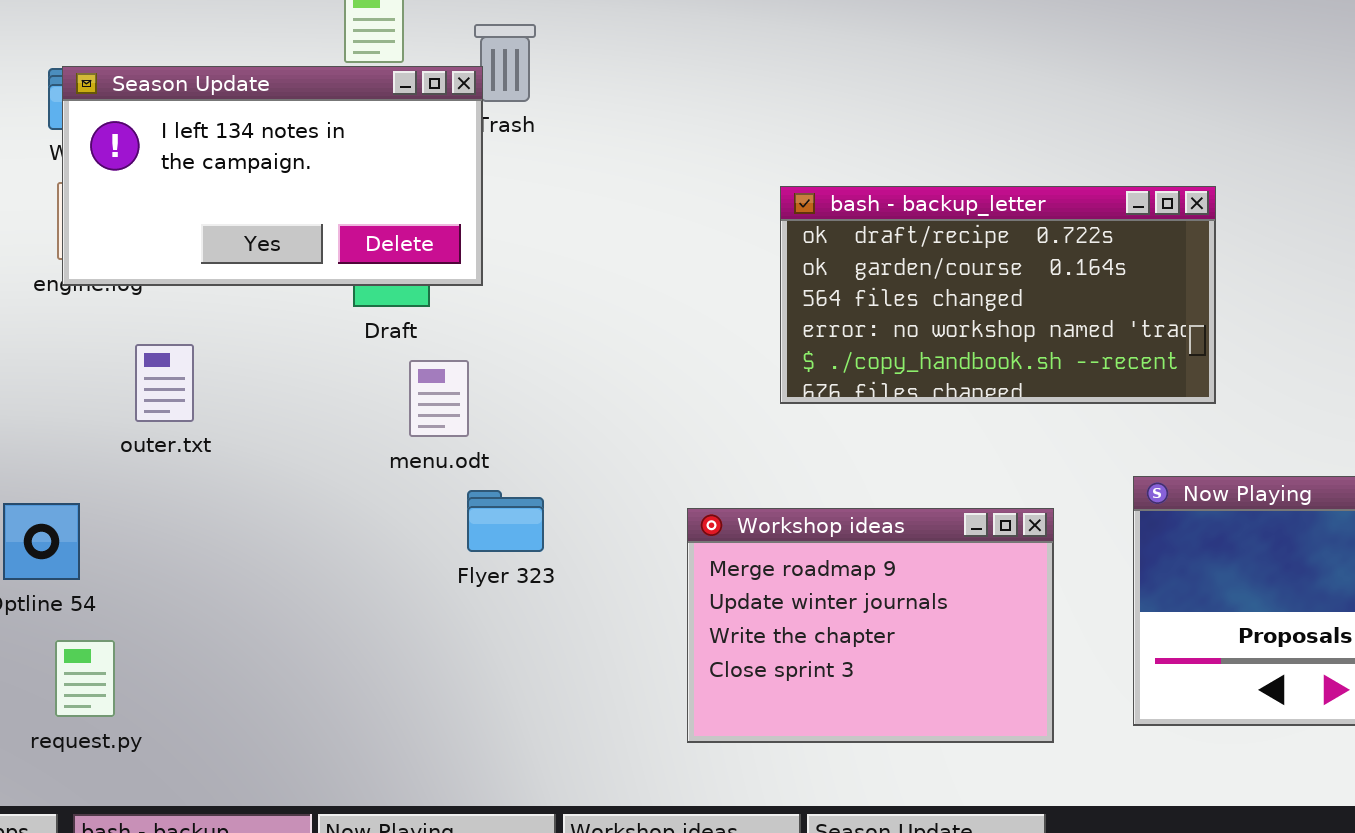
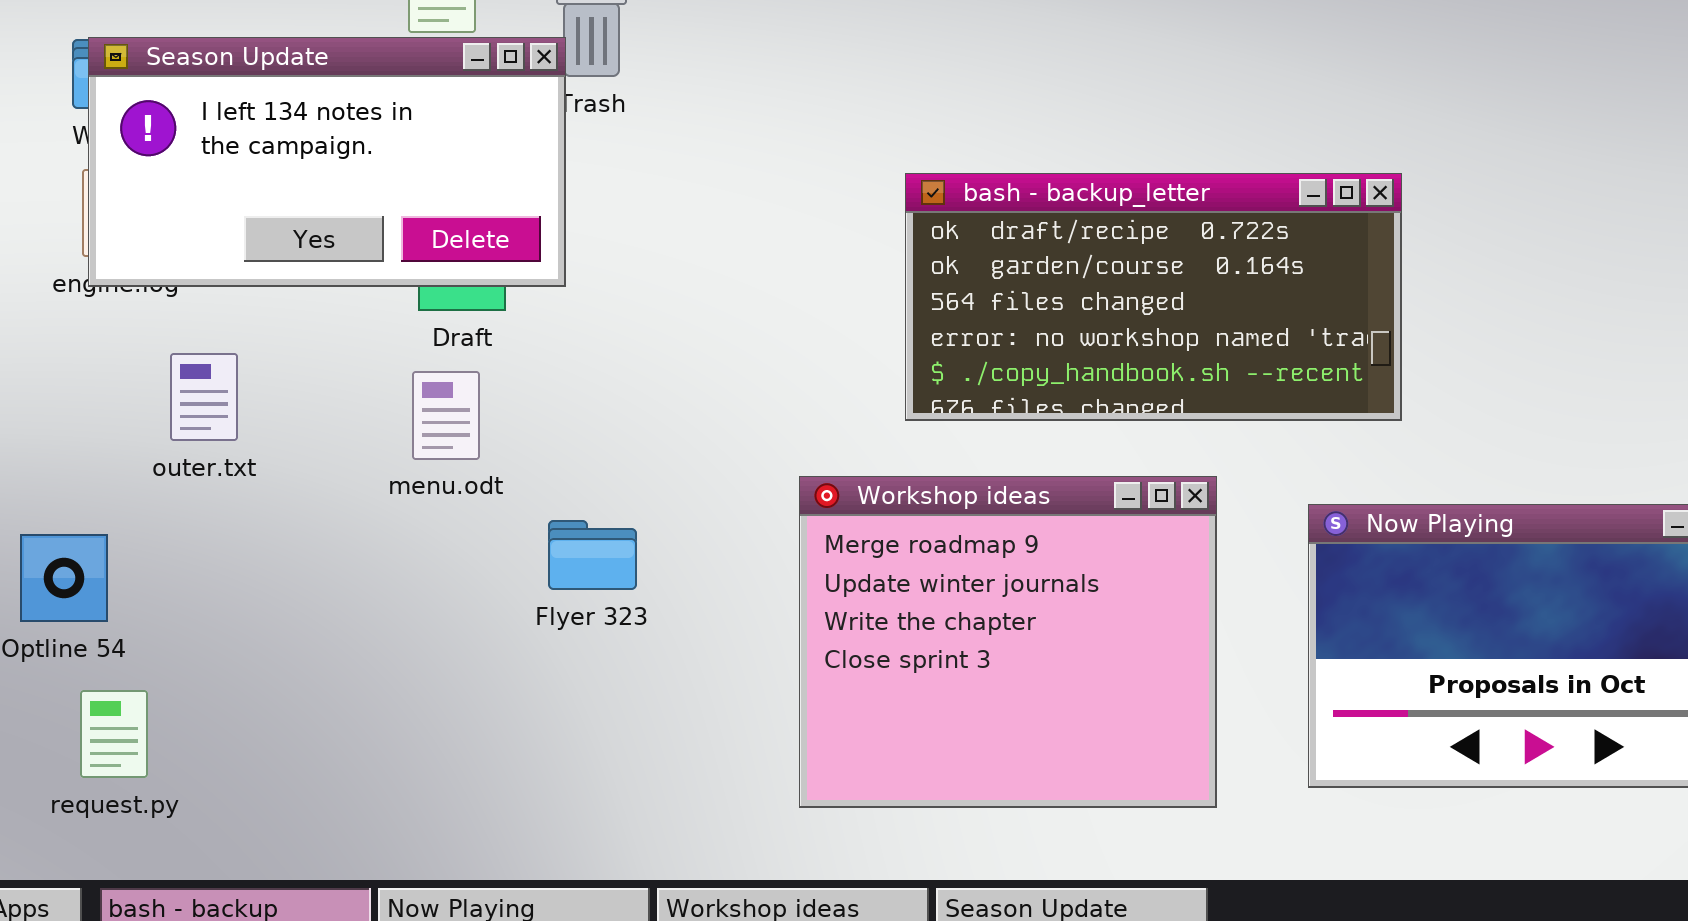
menu.odt: [409,360,469,437] -> [412,371,480,460], moved
Workshop ideas: [687,508,1054,743] -> [799,476,1217,808], resized

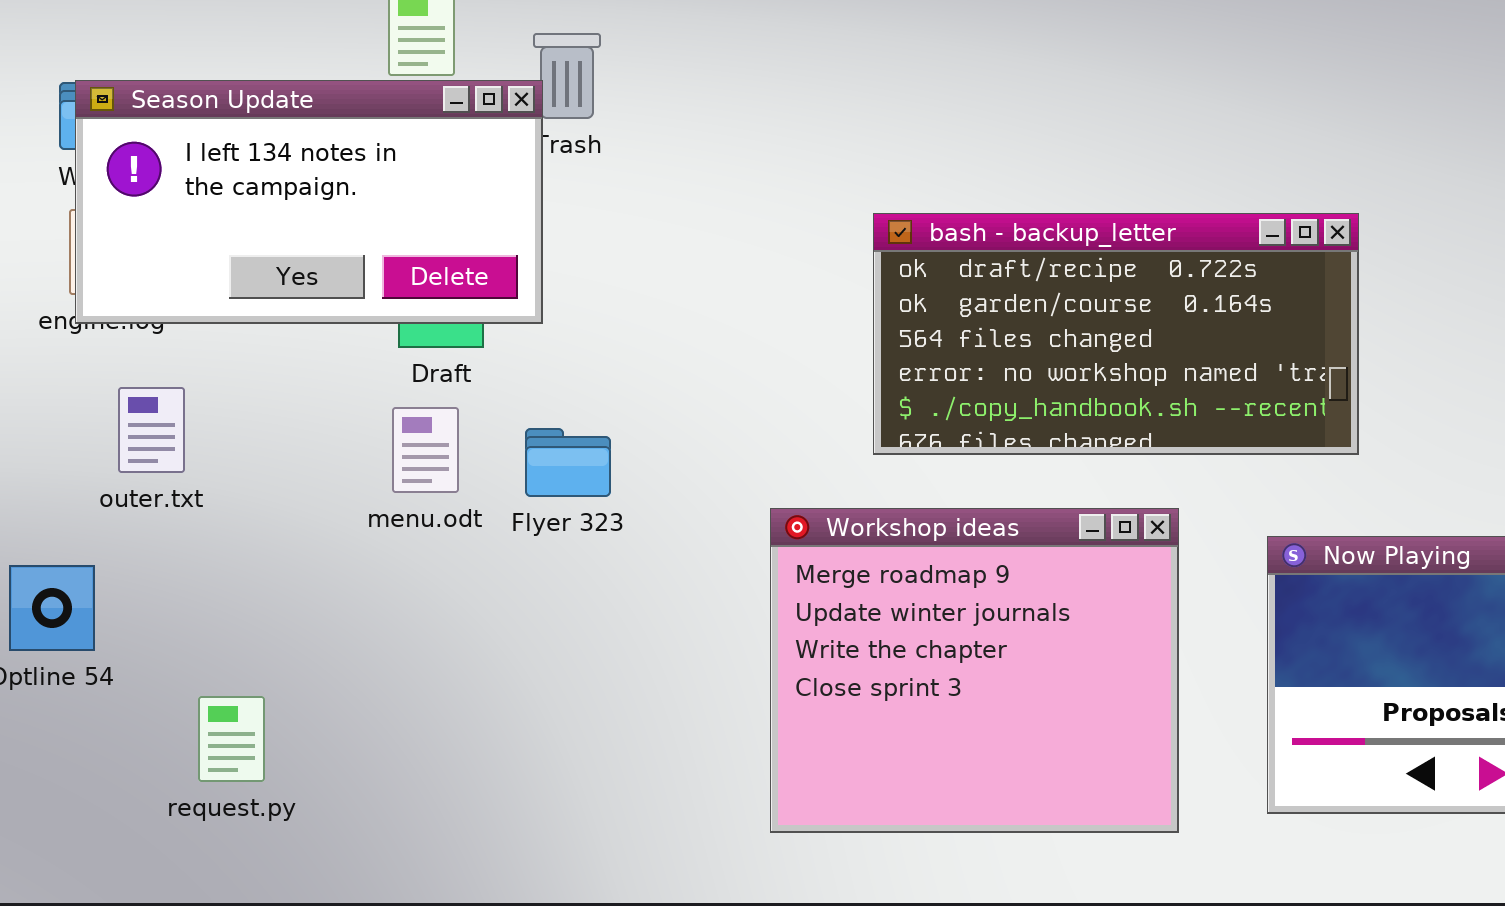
outer.txt: [170,353,238,441] -> [118,387,185,473], moved
Flyer 323: [548,520,637,590] -> [525,428,611,497], moved
request.py: [80,690,148,778] -> [198,696,265,782], moved

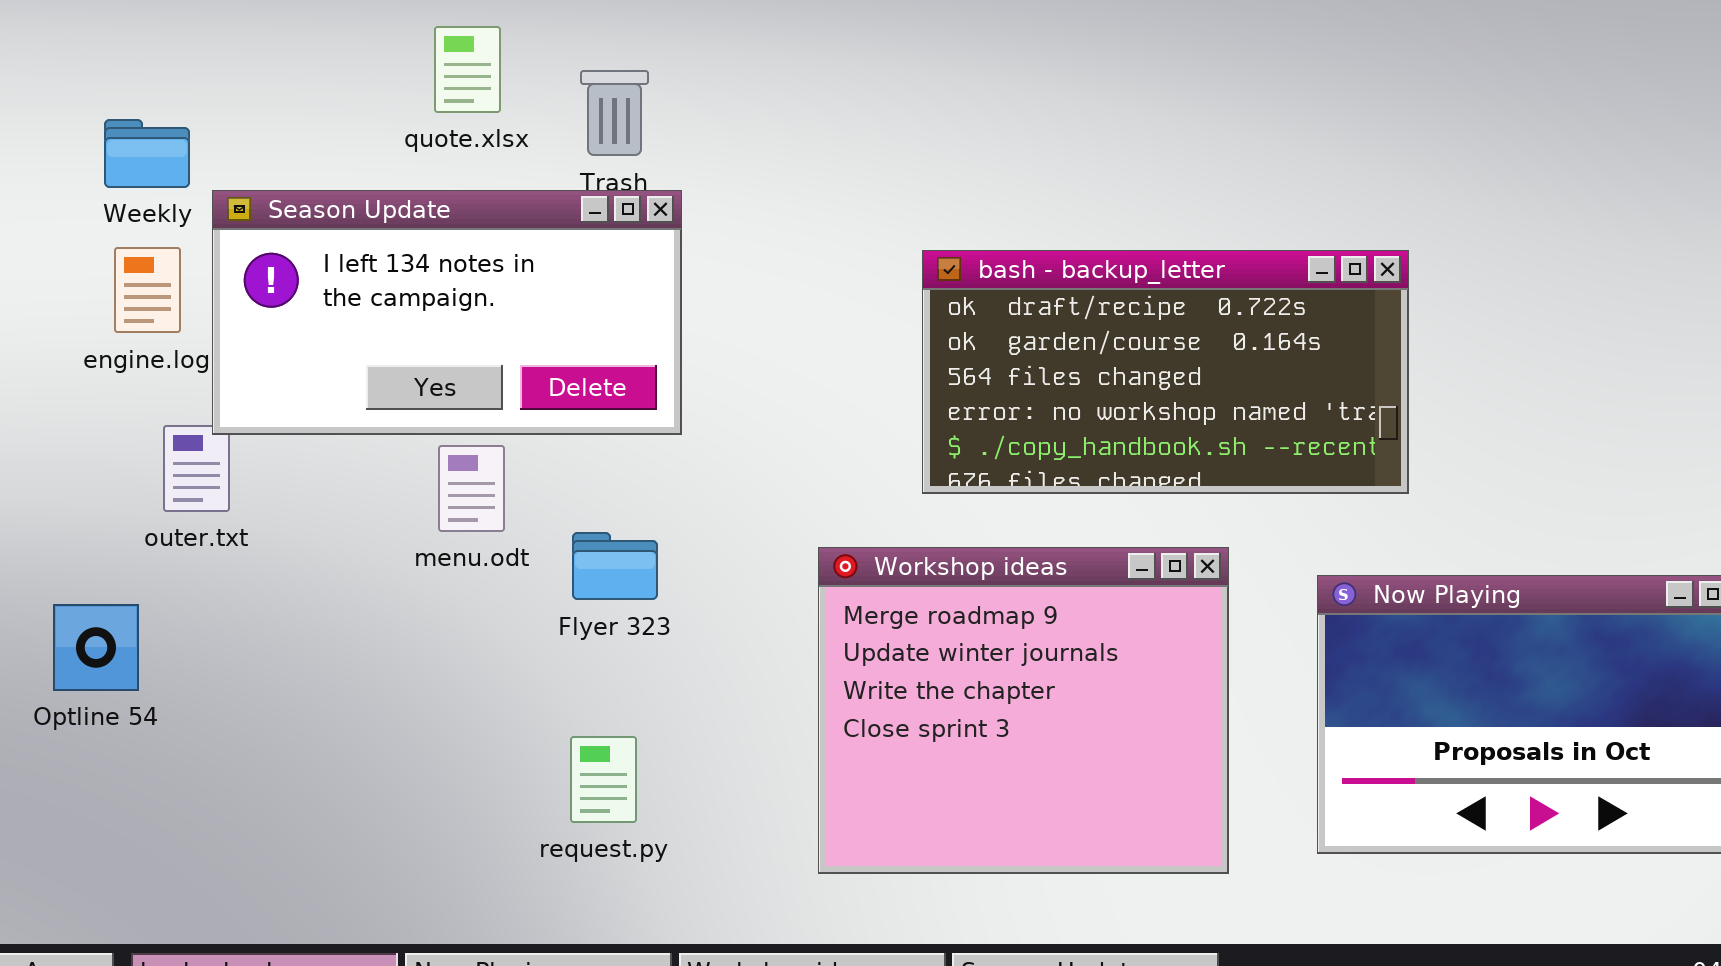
Season Update: [75,80,543,324] -> [212,190,682,435], moved
Flyer 323: [525,428,611,497] -> [572,532,658,600], moved
request.py: [198,696,265,782] -> [570,736,637,823], moved

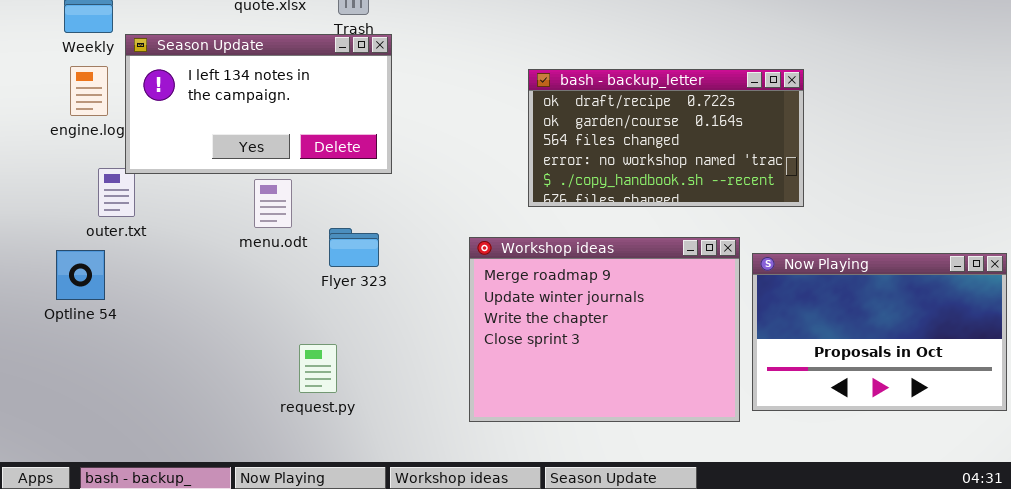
Workshop ideas: [818,547,1229,874] -> [469,237,740,422], resized
Optline 54: [53,604,139,691] -> [56,250,105,300], moved
request.py: [570,736,637,823] -> [299,344,337,393], moved

